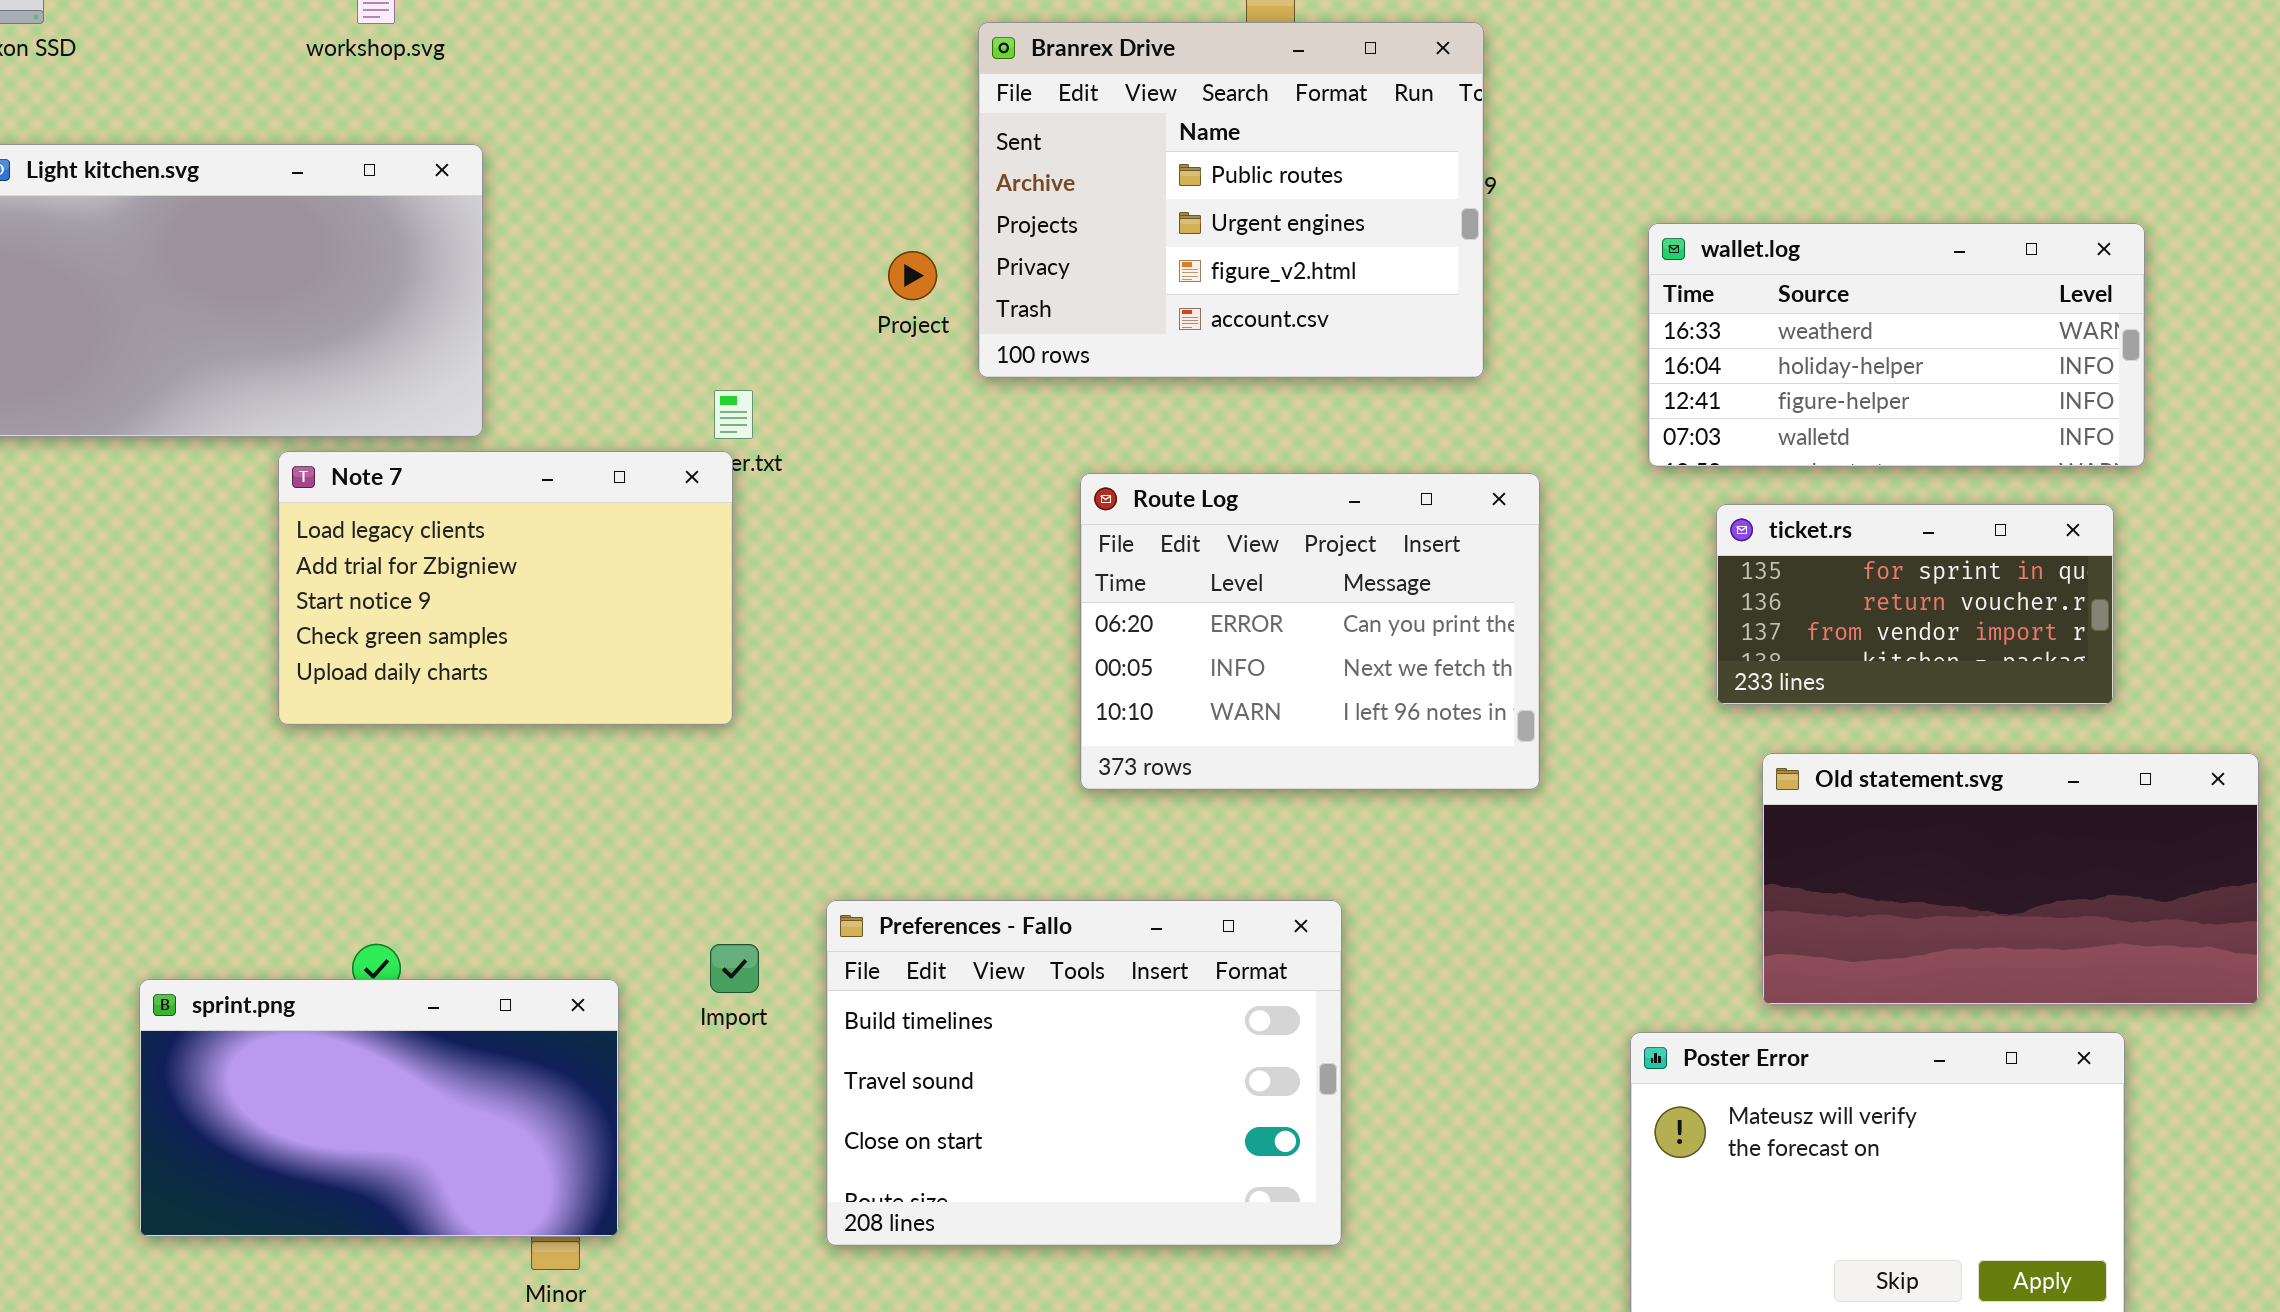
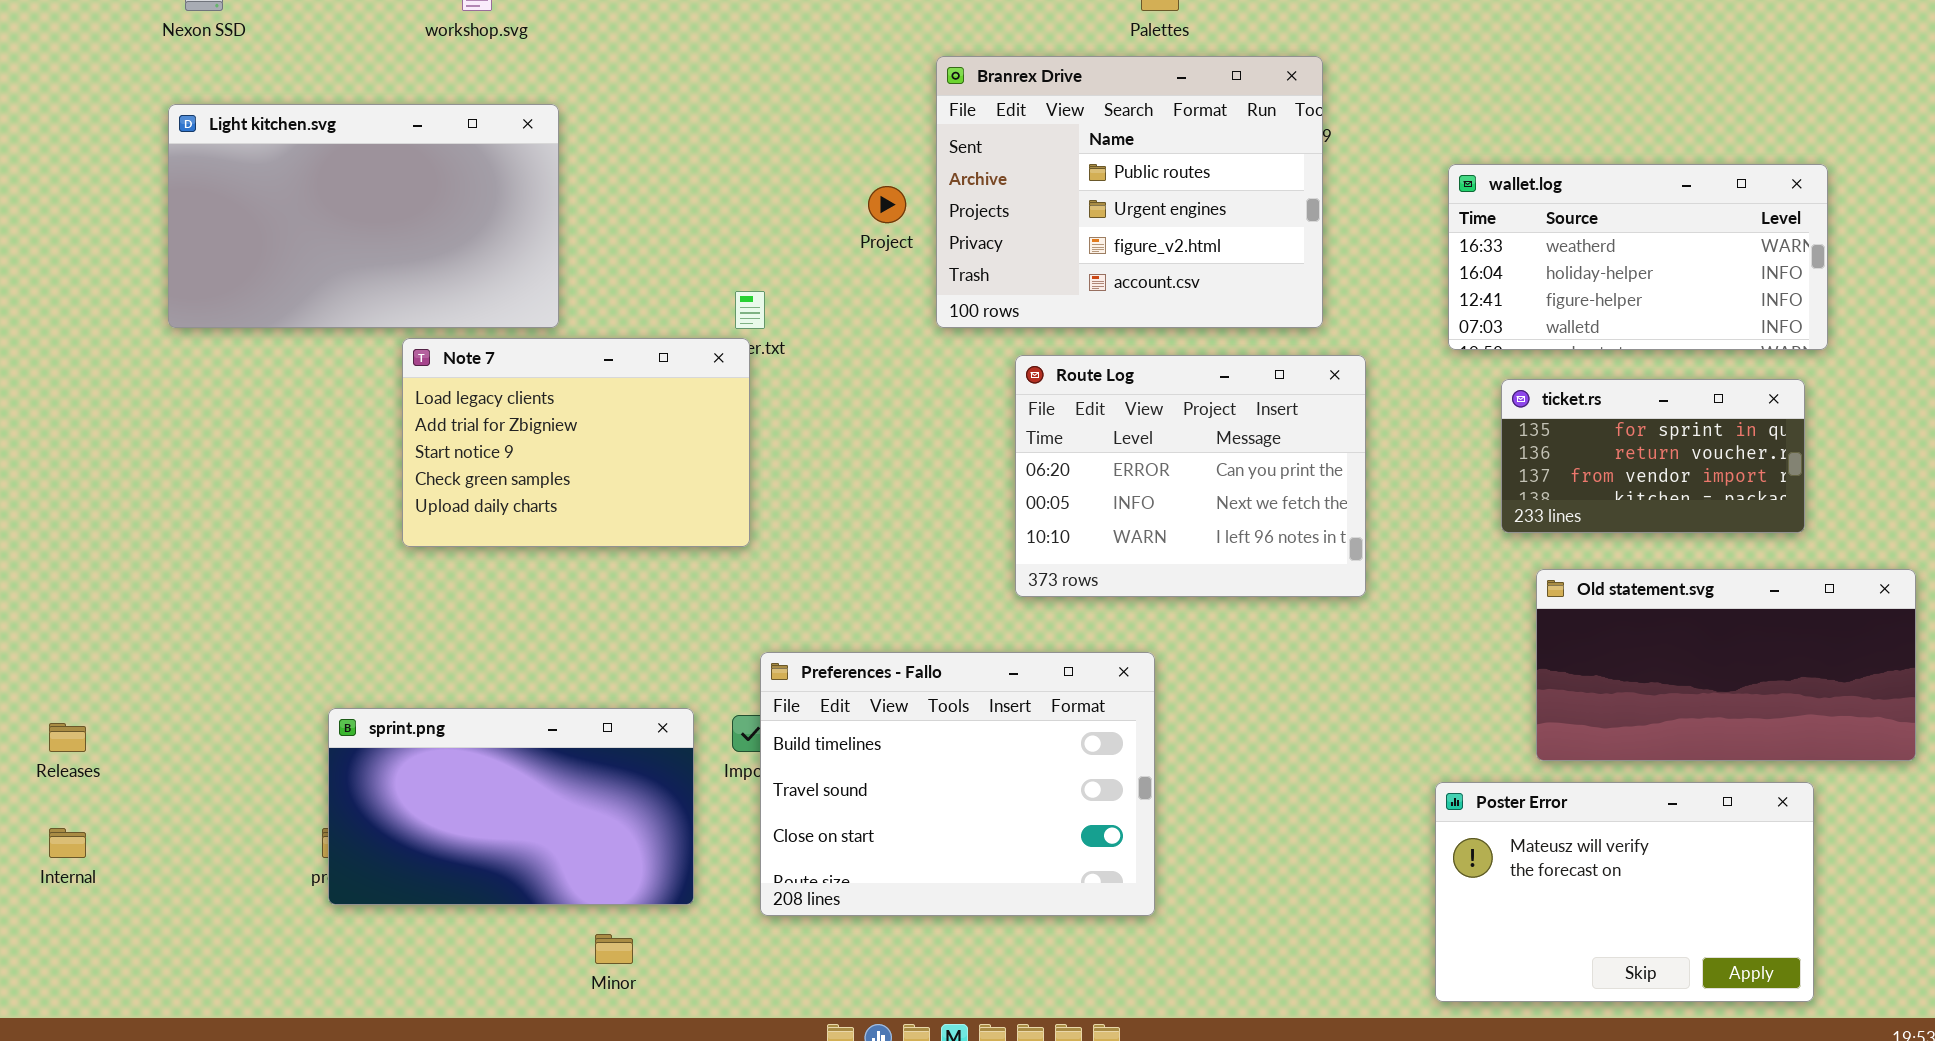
Branrex Drive: [978,22,1484,378] -> [936,56,1323,328], moved
Preferences - Fallo: [826,900,1342,1246] -> [760,652,1155,916], moved
sprint.png: [139,979,619,1237] -> [328,708,694,905], moved

